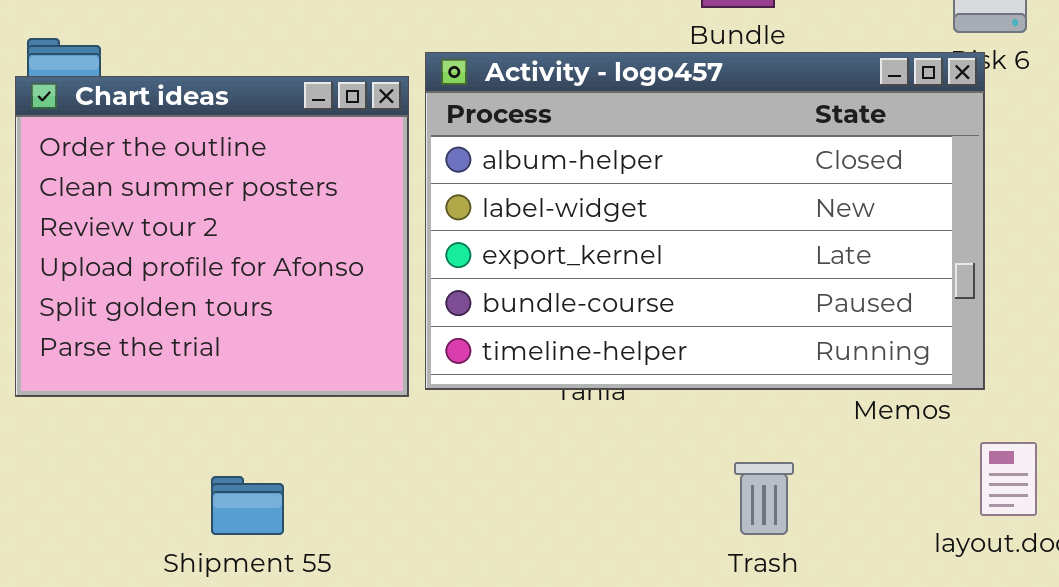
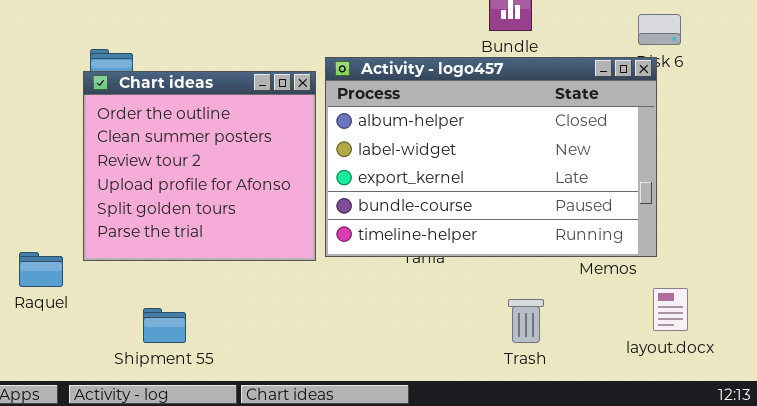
Shipment 55: [211,476,284,535] -> [143,308,186,343], moved

